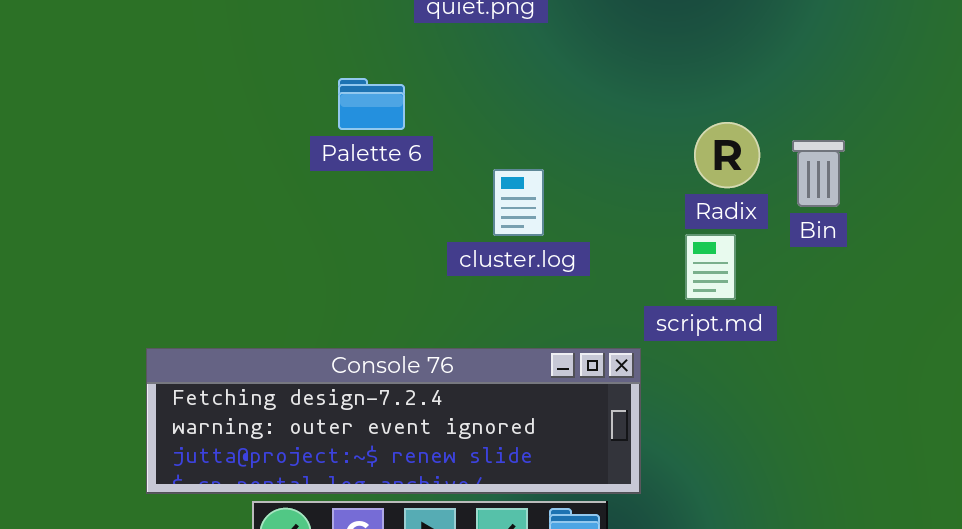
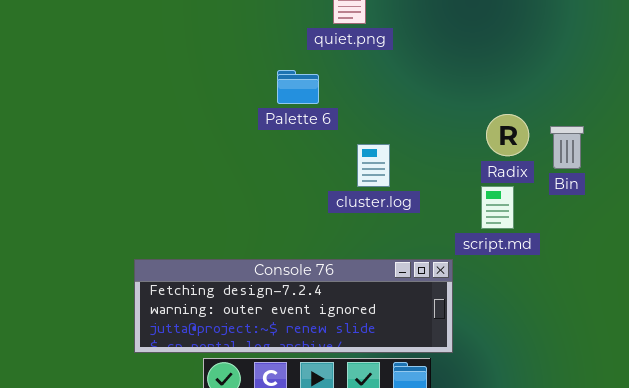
Palette 6: [338,78,405,130] -> [277,70,319,104], moved

